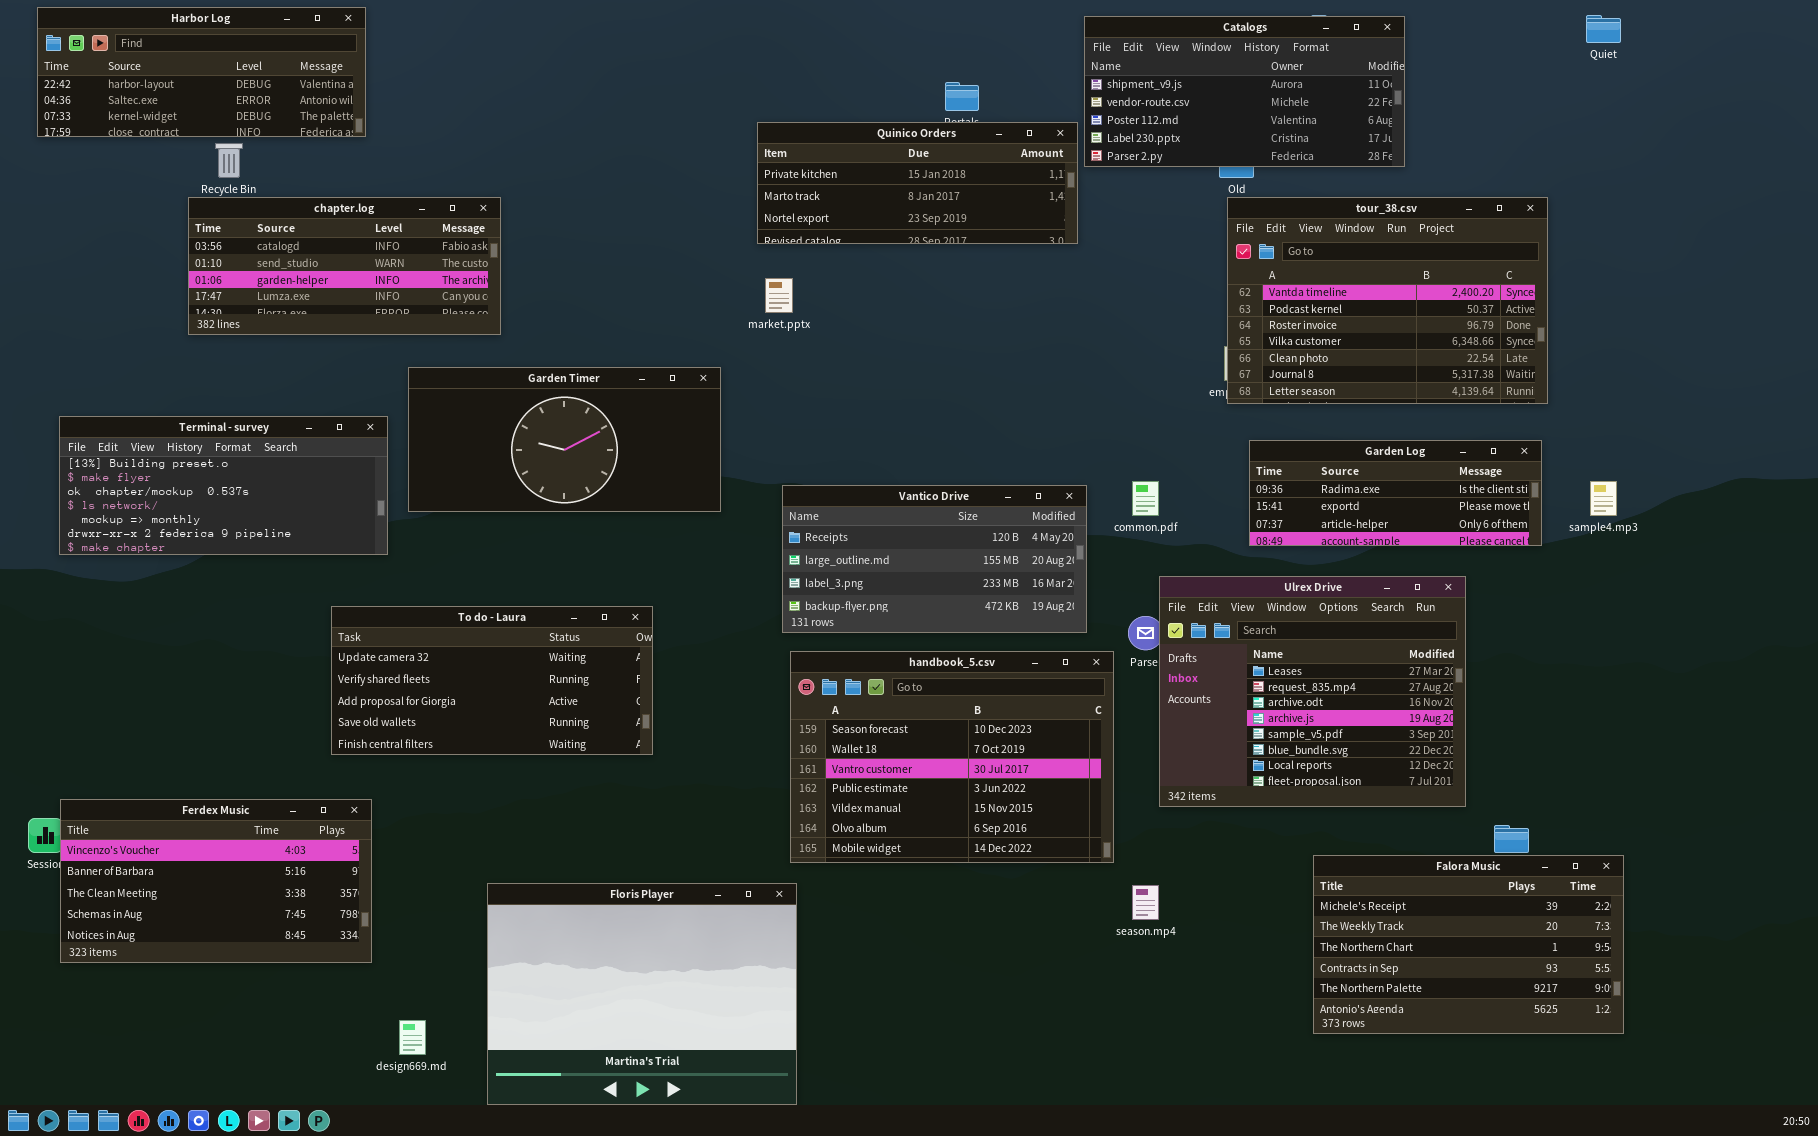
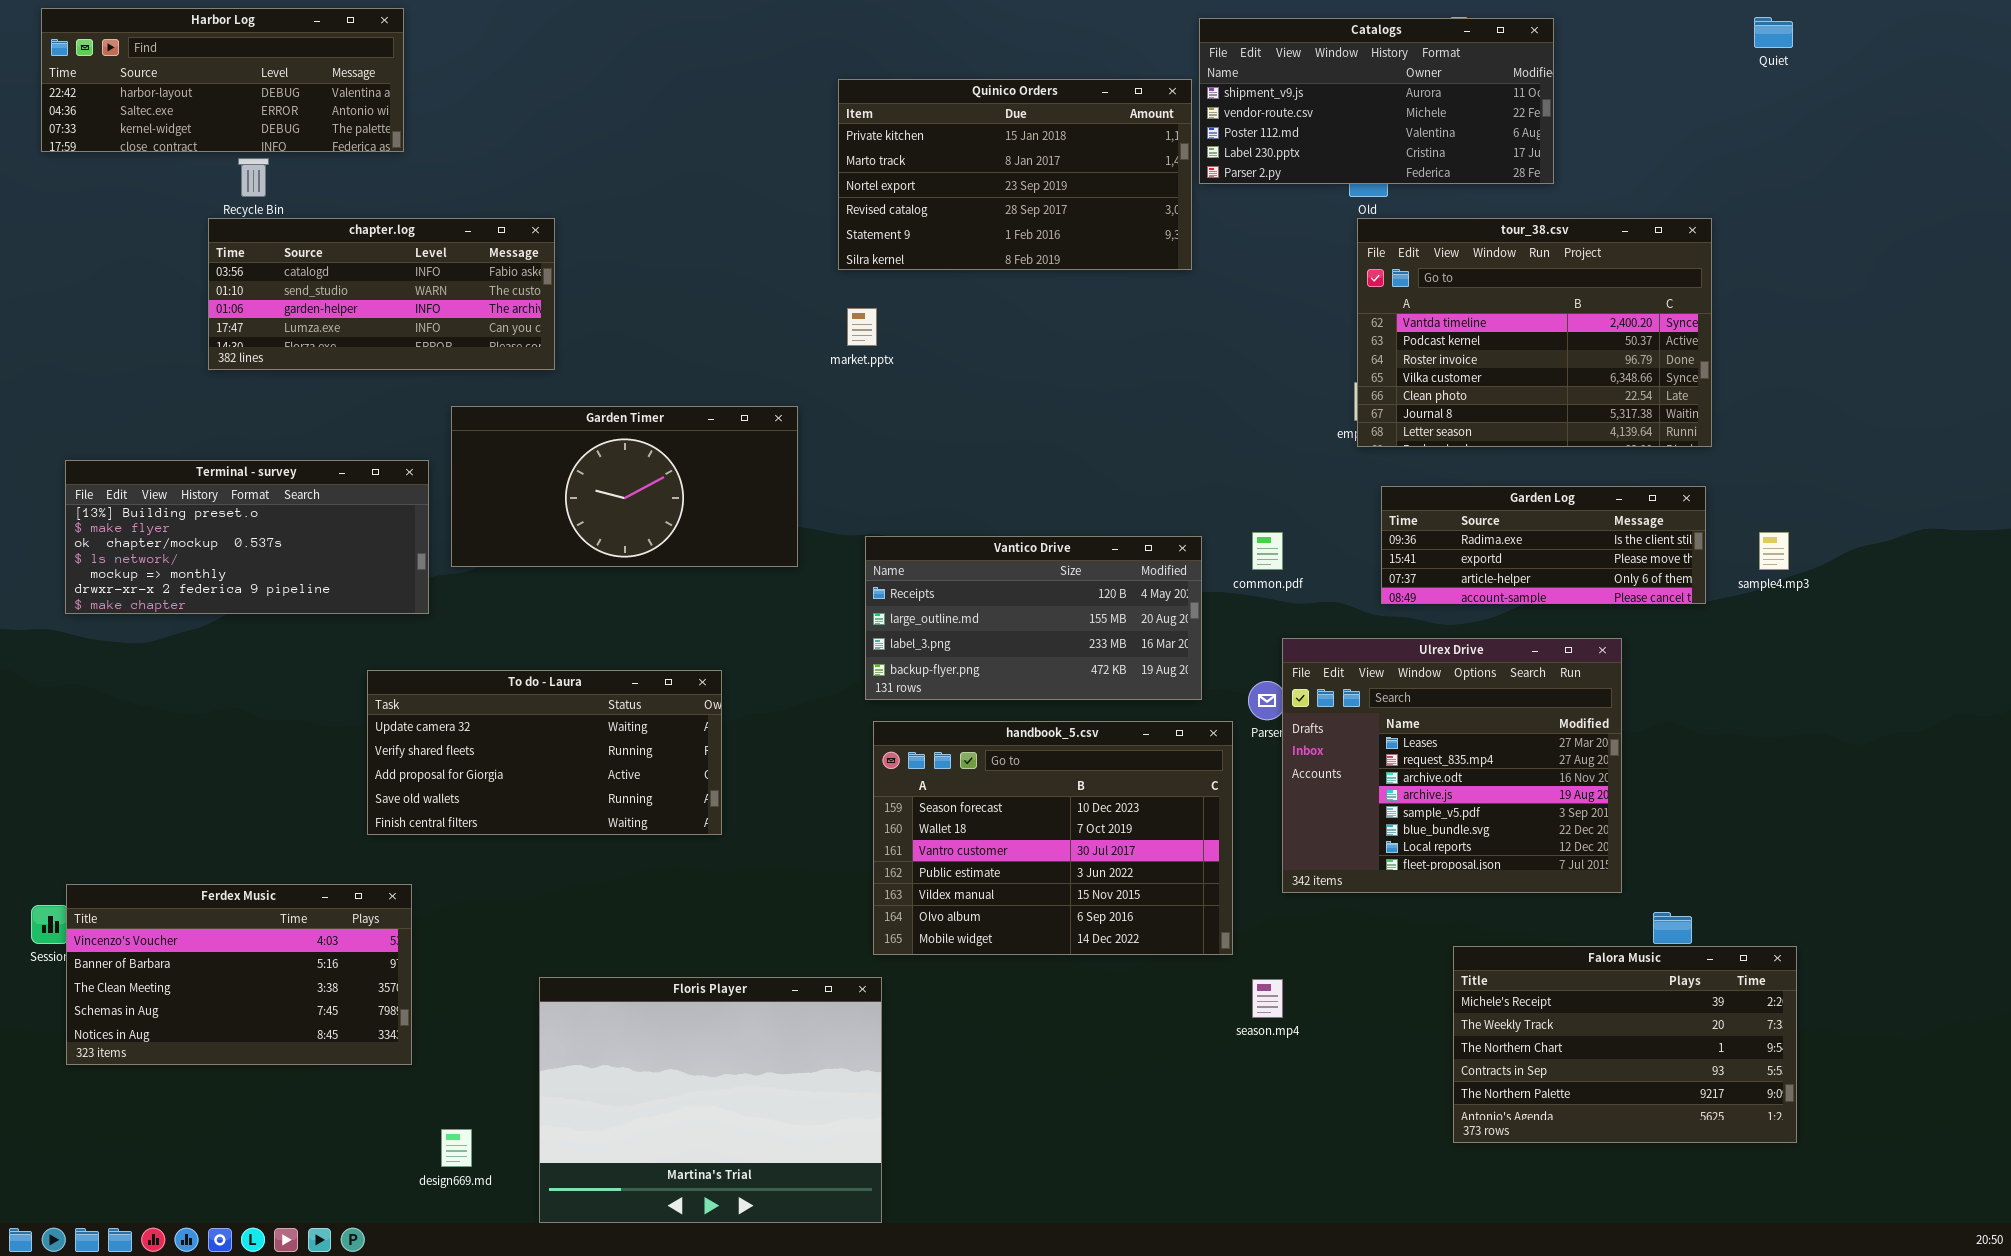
Quinico Orders: [757,122,1078,244] -> [838,79,1192,270], resized

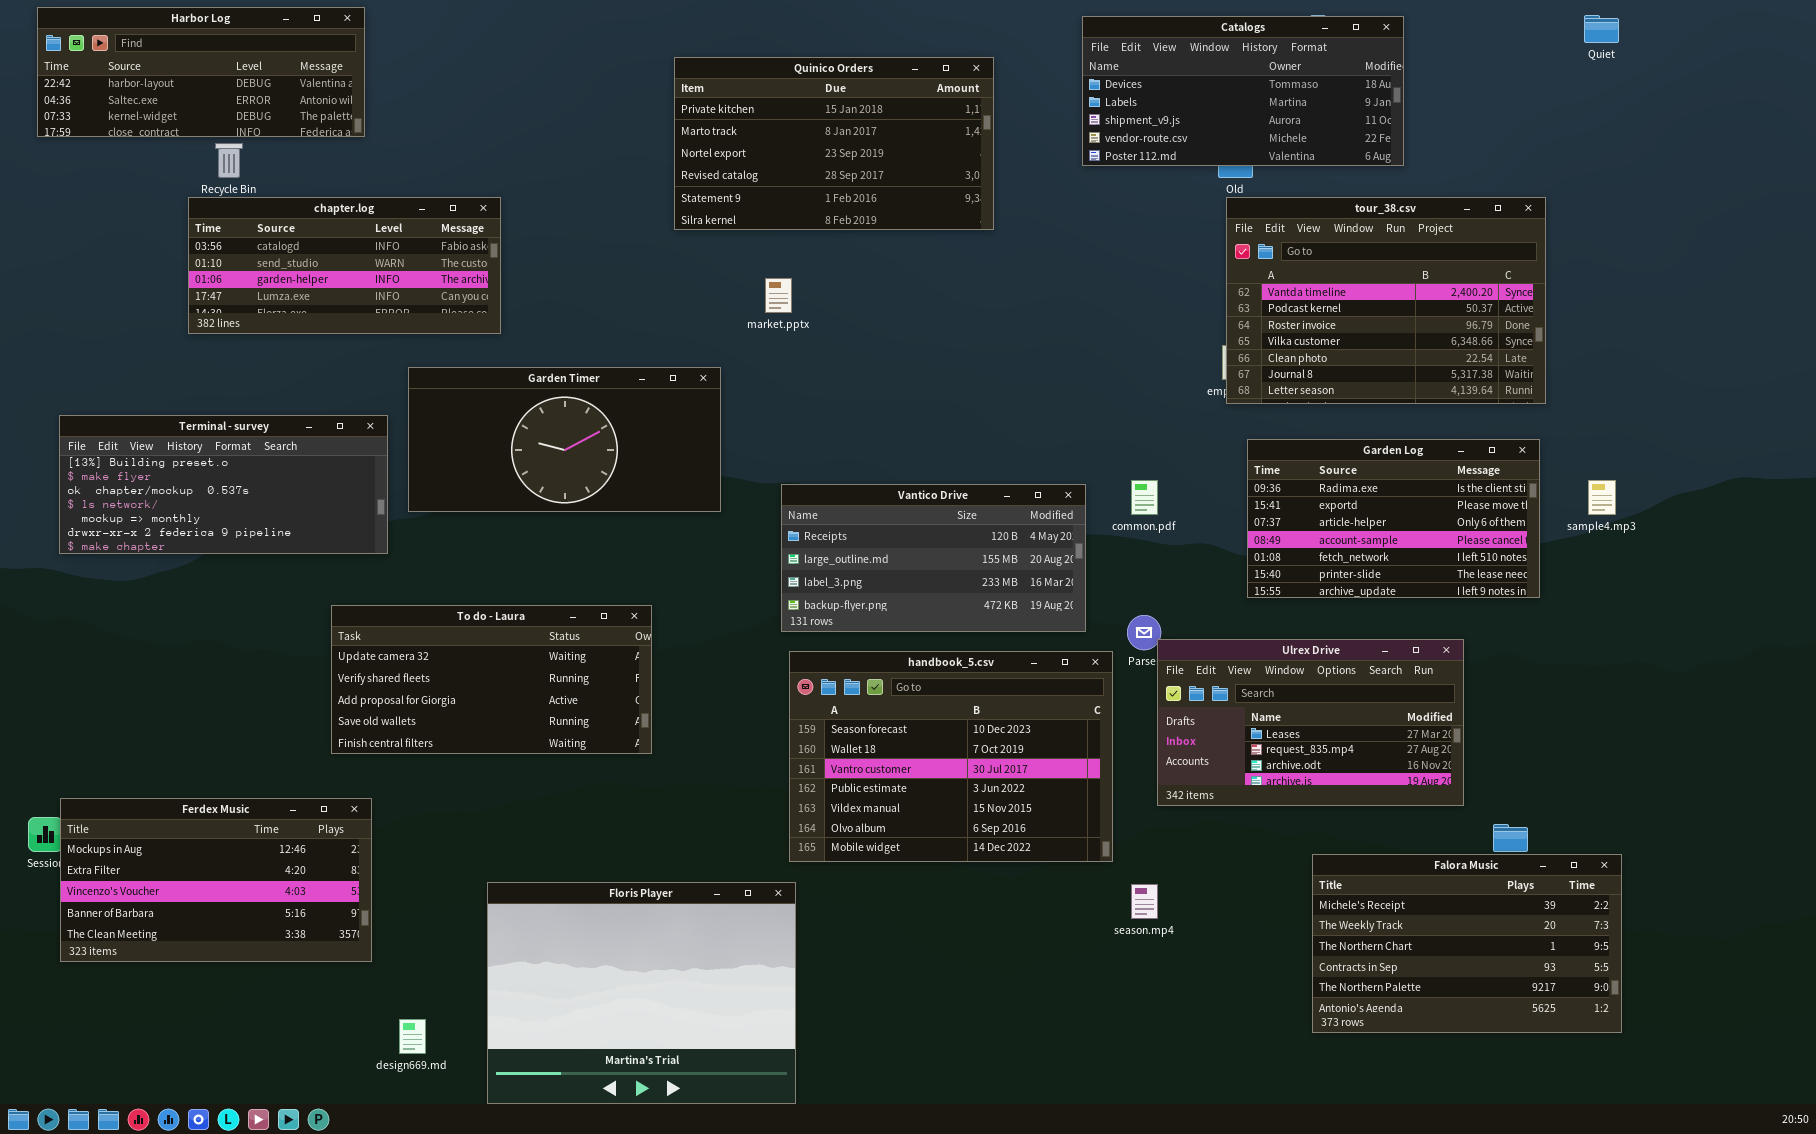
Catalogs: [1199,18,1554,184] -> [1082,16,1404,166], scrolled up 2 rows
Quinico Orders: [838,79,1192,270] -> [674,57,994,230], moved
Garden Log: [1381,486,1706,604] -> [1247,439,1540,598], resized
Ulrex Drive: [1282,638,1622,893] -> [1157,639,1464,806], resized
Ferdex Music: [66,884,412,1065] -> [60,798,372,962], scrolled up 2 rows

